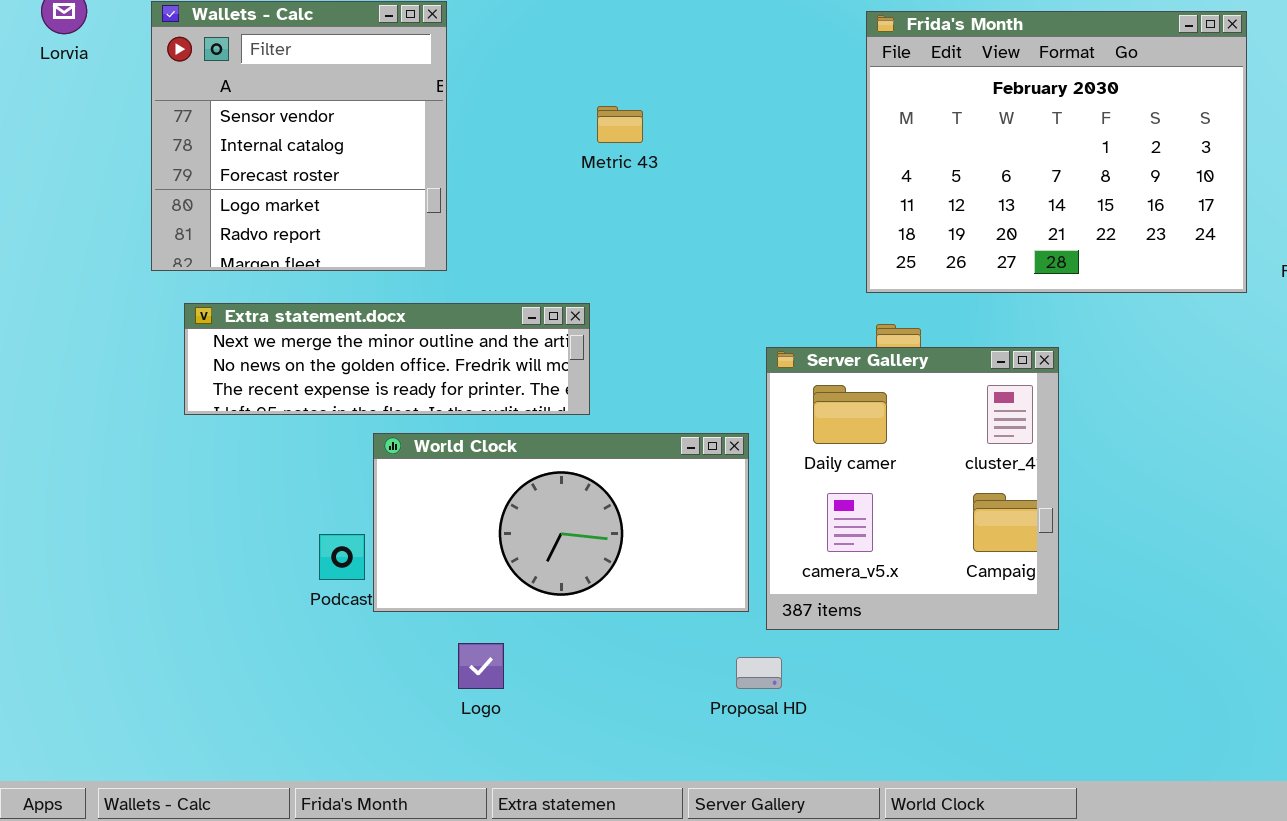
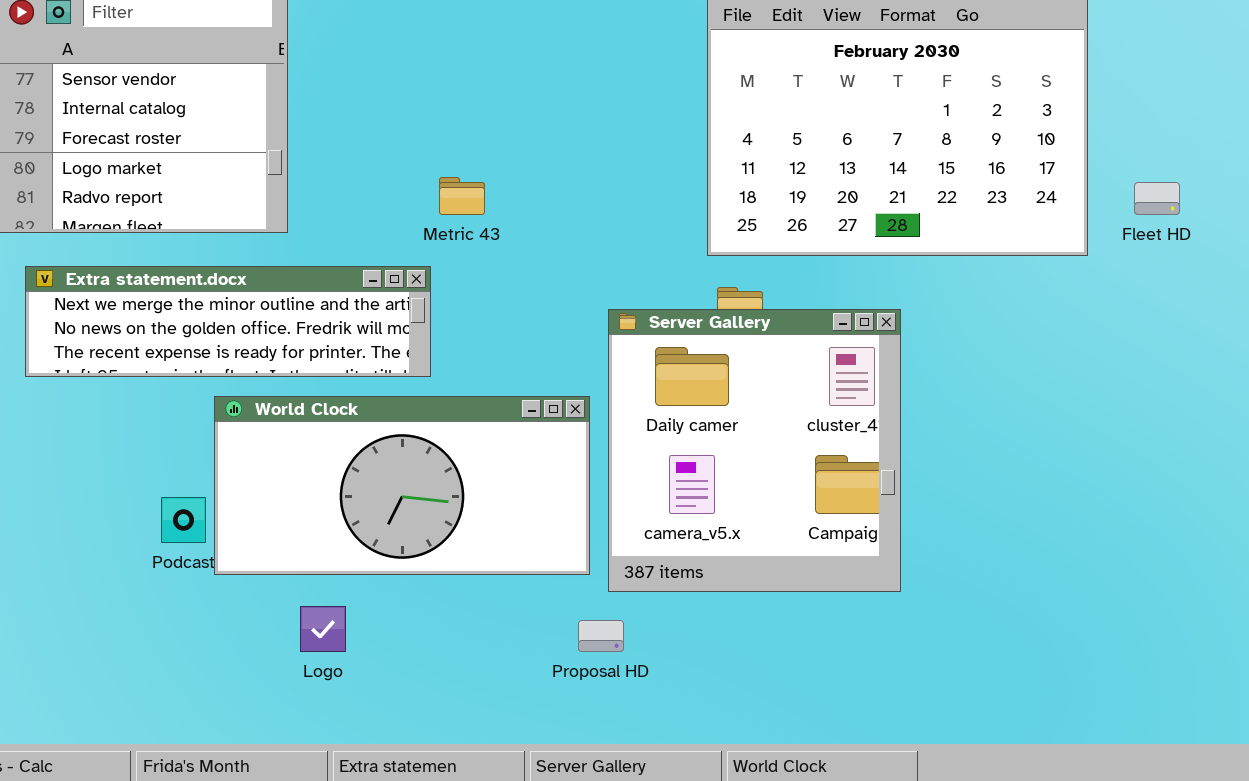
Metric 43: [597,106,643,143] -> [439,177,485,215], moved

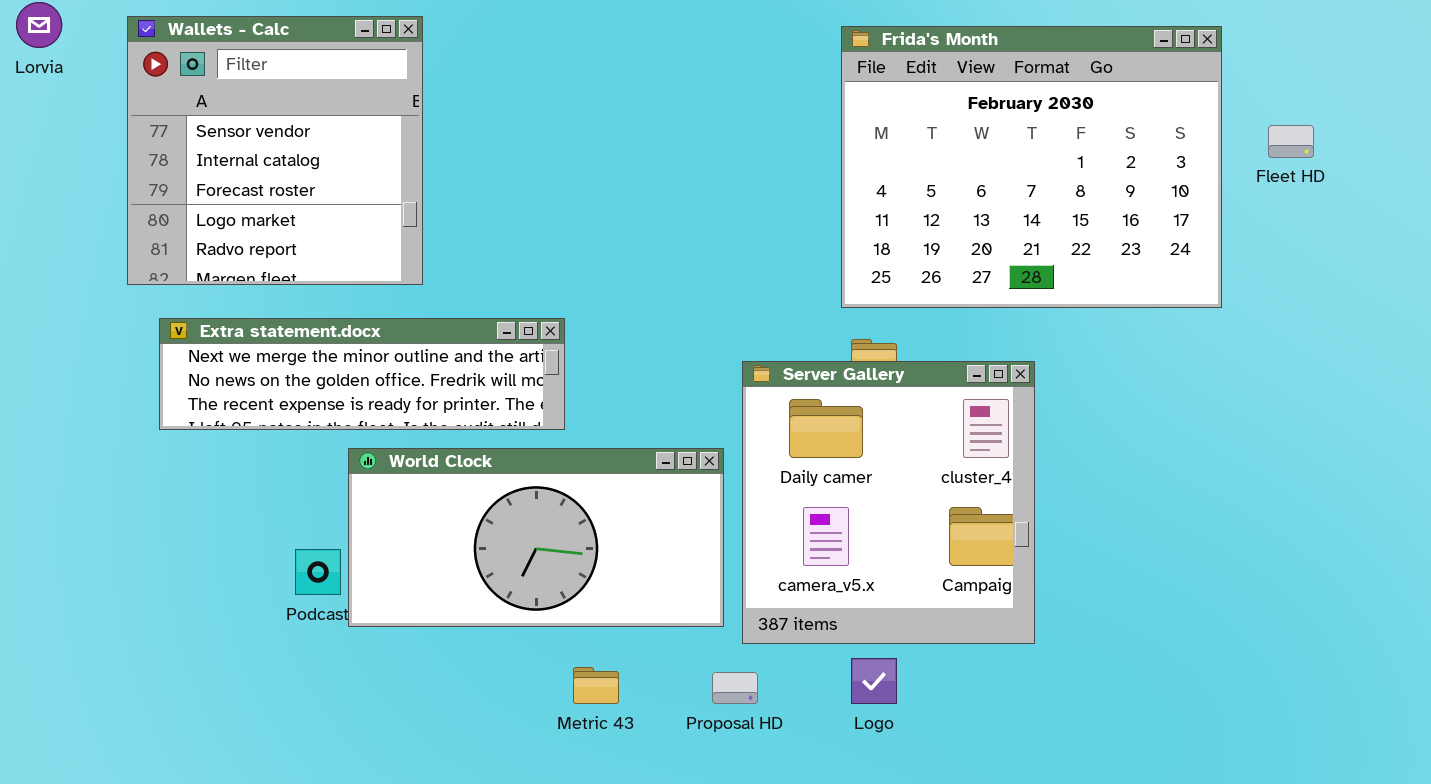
Metric 43: [439,177,485,215] -> [573,667,619,704], moved
Fleet HD: [1134,182,1180,215] -> [1268,125,1314,158], moved
Logo: [300,606,346,652] -> [851,658,897,704], moved

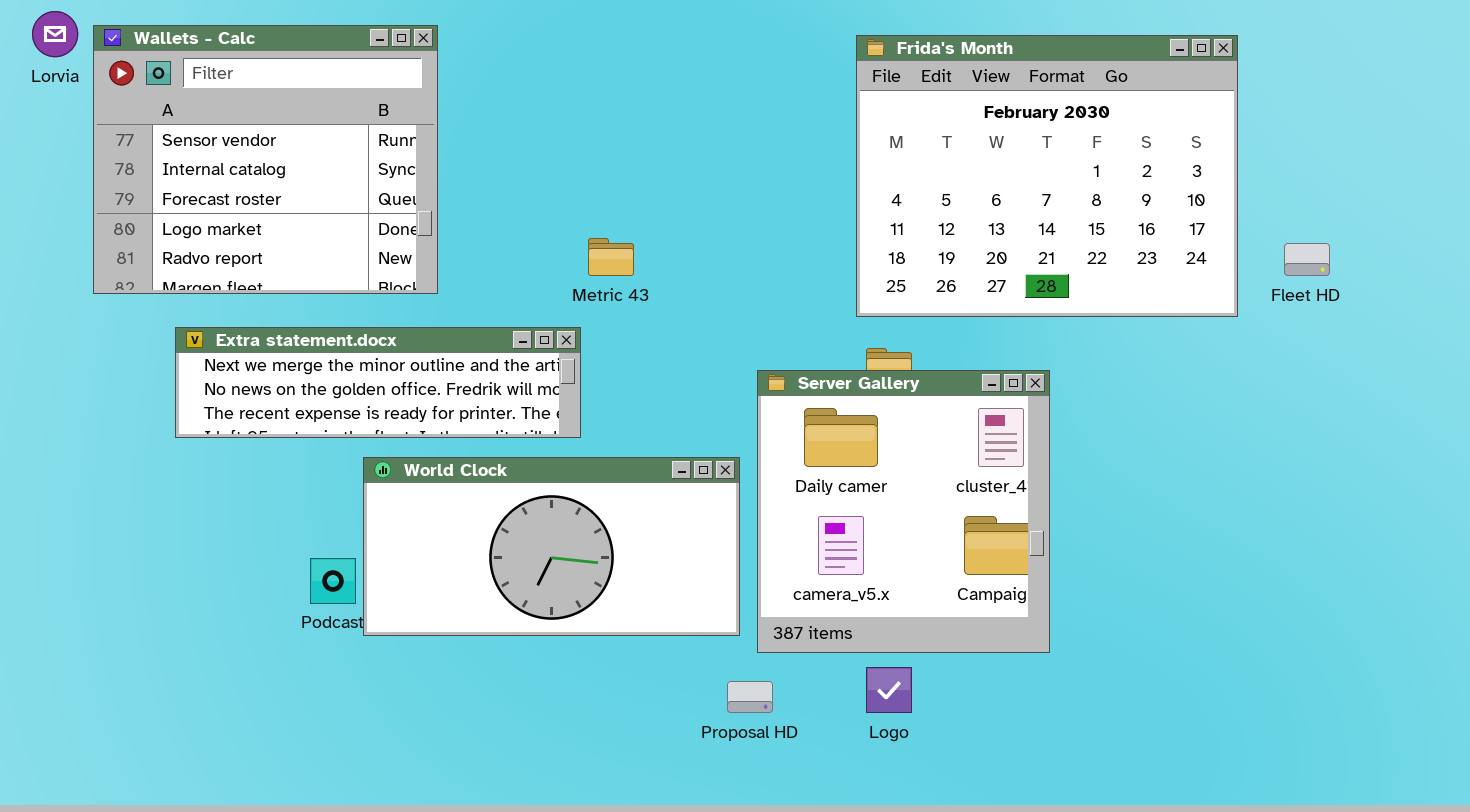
Wallets - Calc: [127,16,423,285] -> [93,25,438,294], resized
Fleet HD: [1268,125,1314,158] -> [1284,243,1330,276], moved
Metric 43: [573,667,619,704] -> [588,238,634,276], moved

